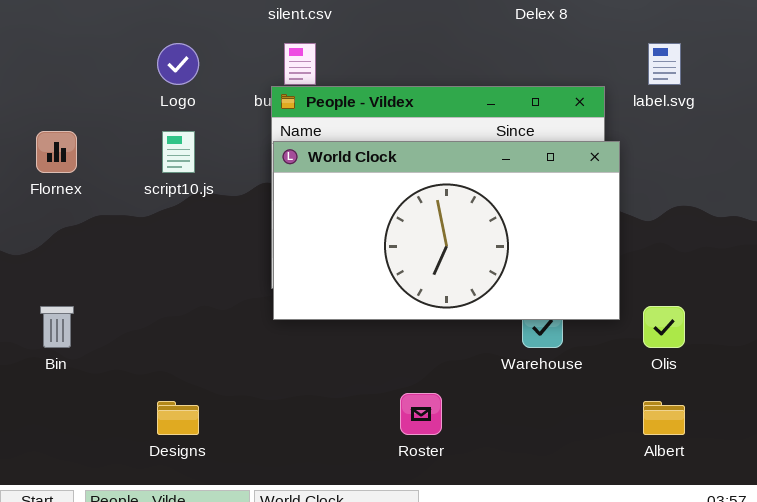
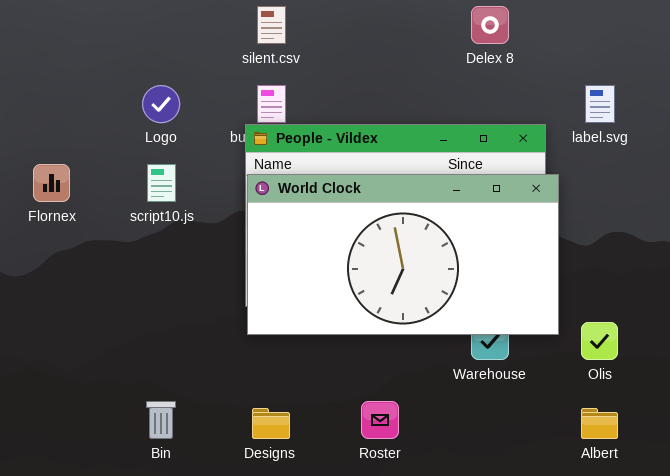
Bin: [40,306,74,348] -> [146,401,176,439], moved
Designs: [157,401,199,435] -> [252,408,290,439], moved

